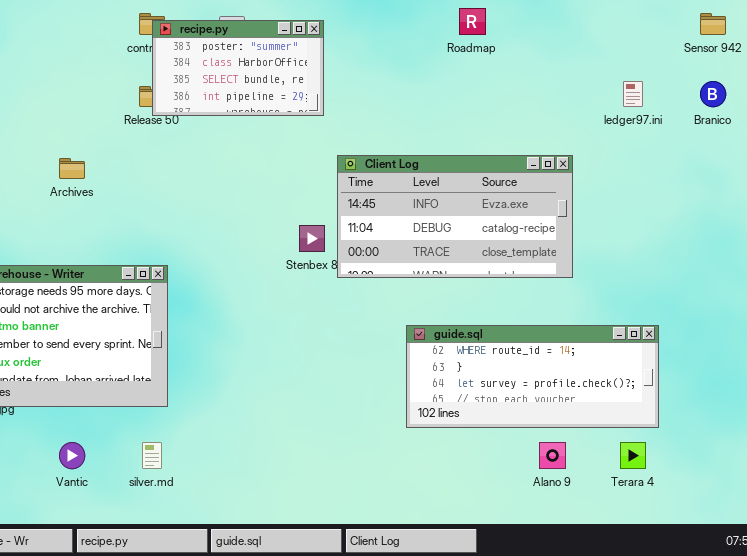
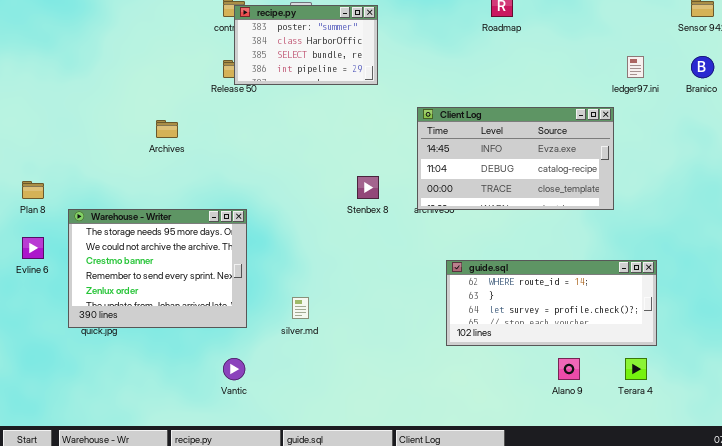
Client Log: [337,155,573,278] -> [417,107,614,210], moved
Vantic: [59,442,85,469] -> [223,358,245,380], moved
silver.md: [142,442,162,469] -> [292,297,309,319], moved

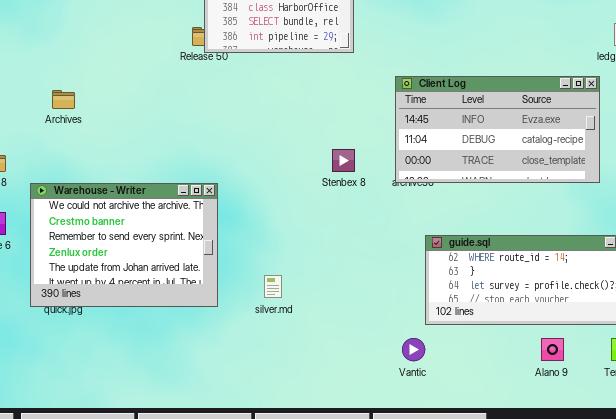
Archives: [156,120,178,138] -> [52,90,75,109], moved
Warehouse - Writer: [68,209,247,328] -> [30,183,218,307], scrolled down 1 row
Vantic: [223,358,245,380] -> [402,338,425,361], moved

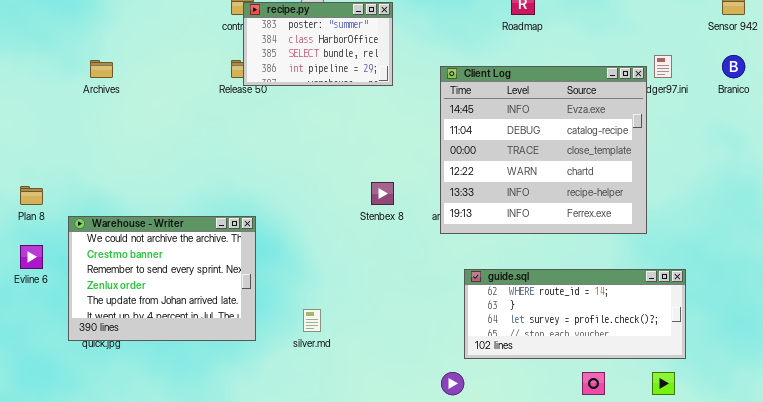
Client Log: [395,76,600,183] -> [440,66,647,234], moved, resized
Archives: [52,90,75,109] -> [90,60,113,78], moved

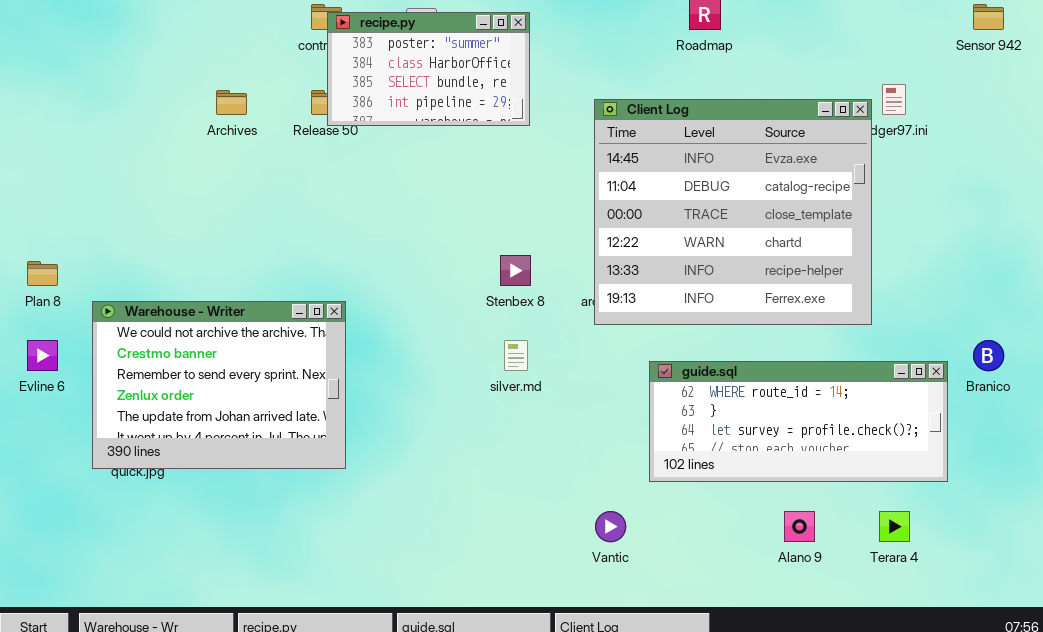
Branico: [722,55,745,78] -> [973,340,1004,371], moved
Archives: [90,60,113,78] -> [216,90,247,115], moved
guide.sql: [464,269,686,359] -> [649,361,948,482], moved
silver.md: [303,309,321,332] -> [504,340,528,371], moved

